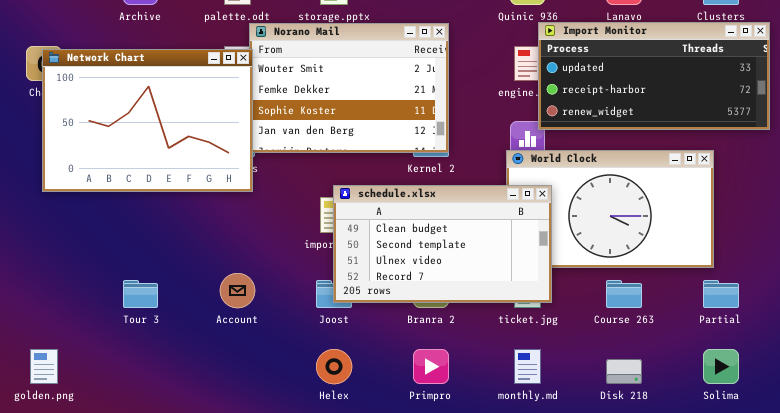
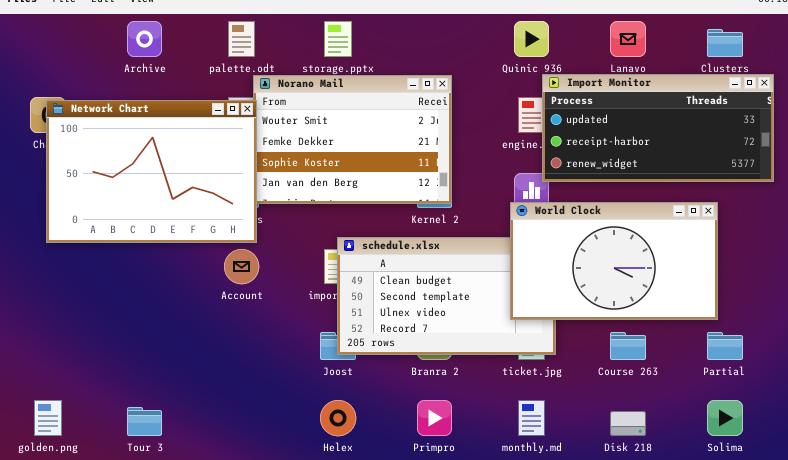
World Clock: [506,150,714,268] -> [510,202,718,320], raised
Account: [220,273,255,308] -> [224,249,259,284], moved
Tour 3: [123,280,158,308] -> [127,407,162,436], moved

